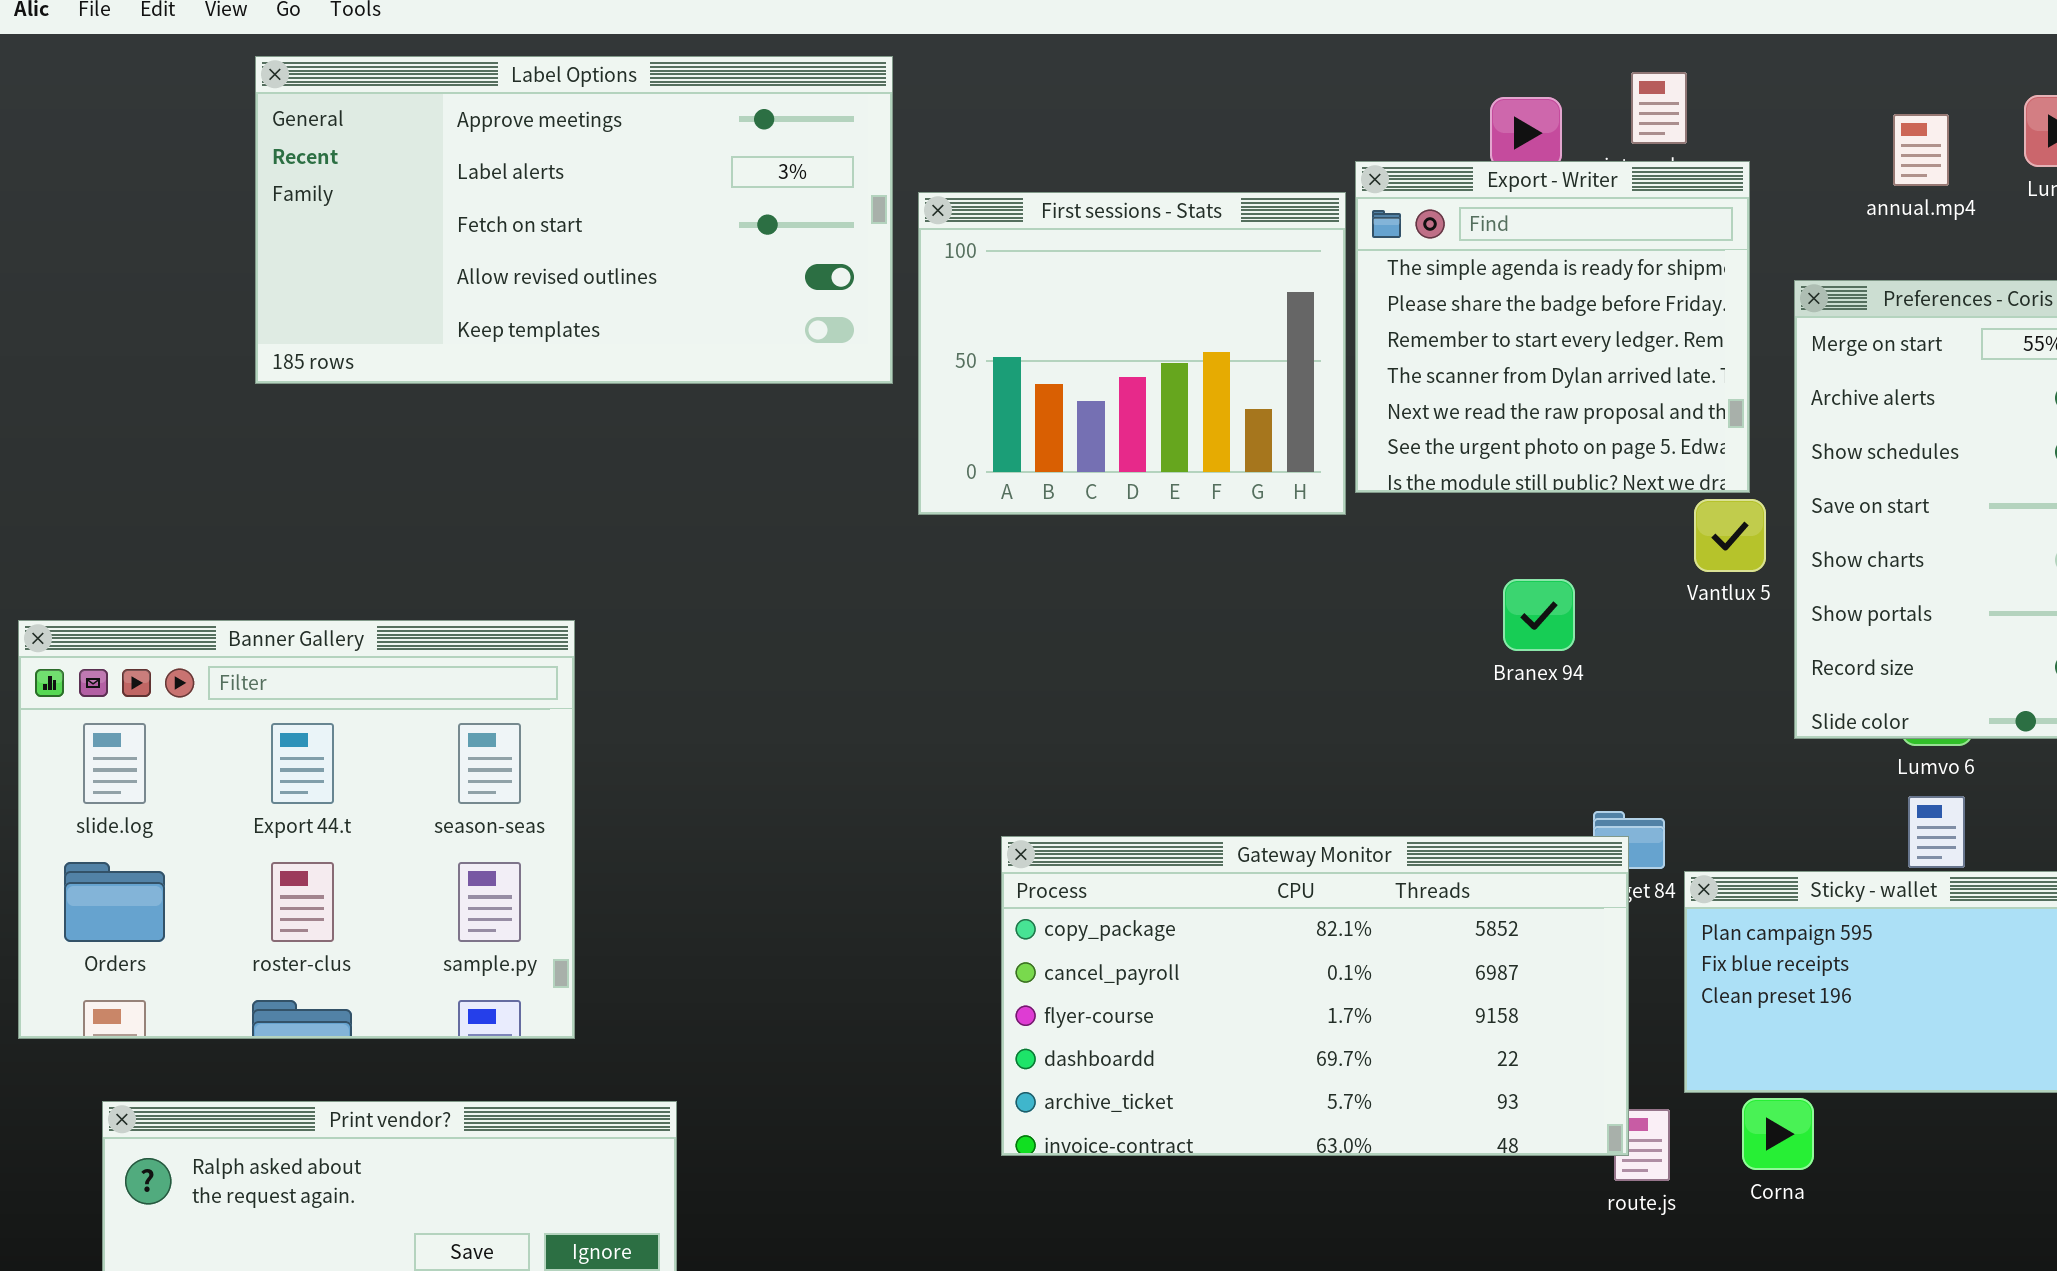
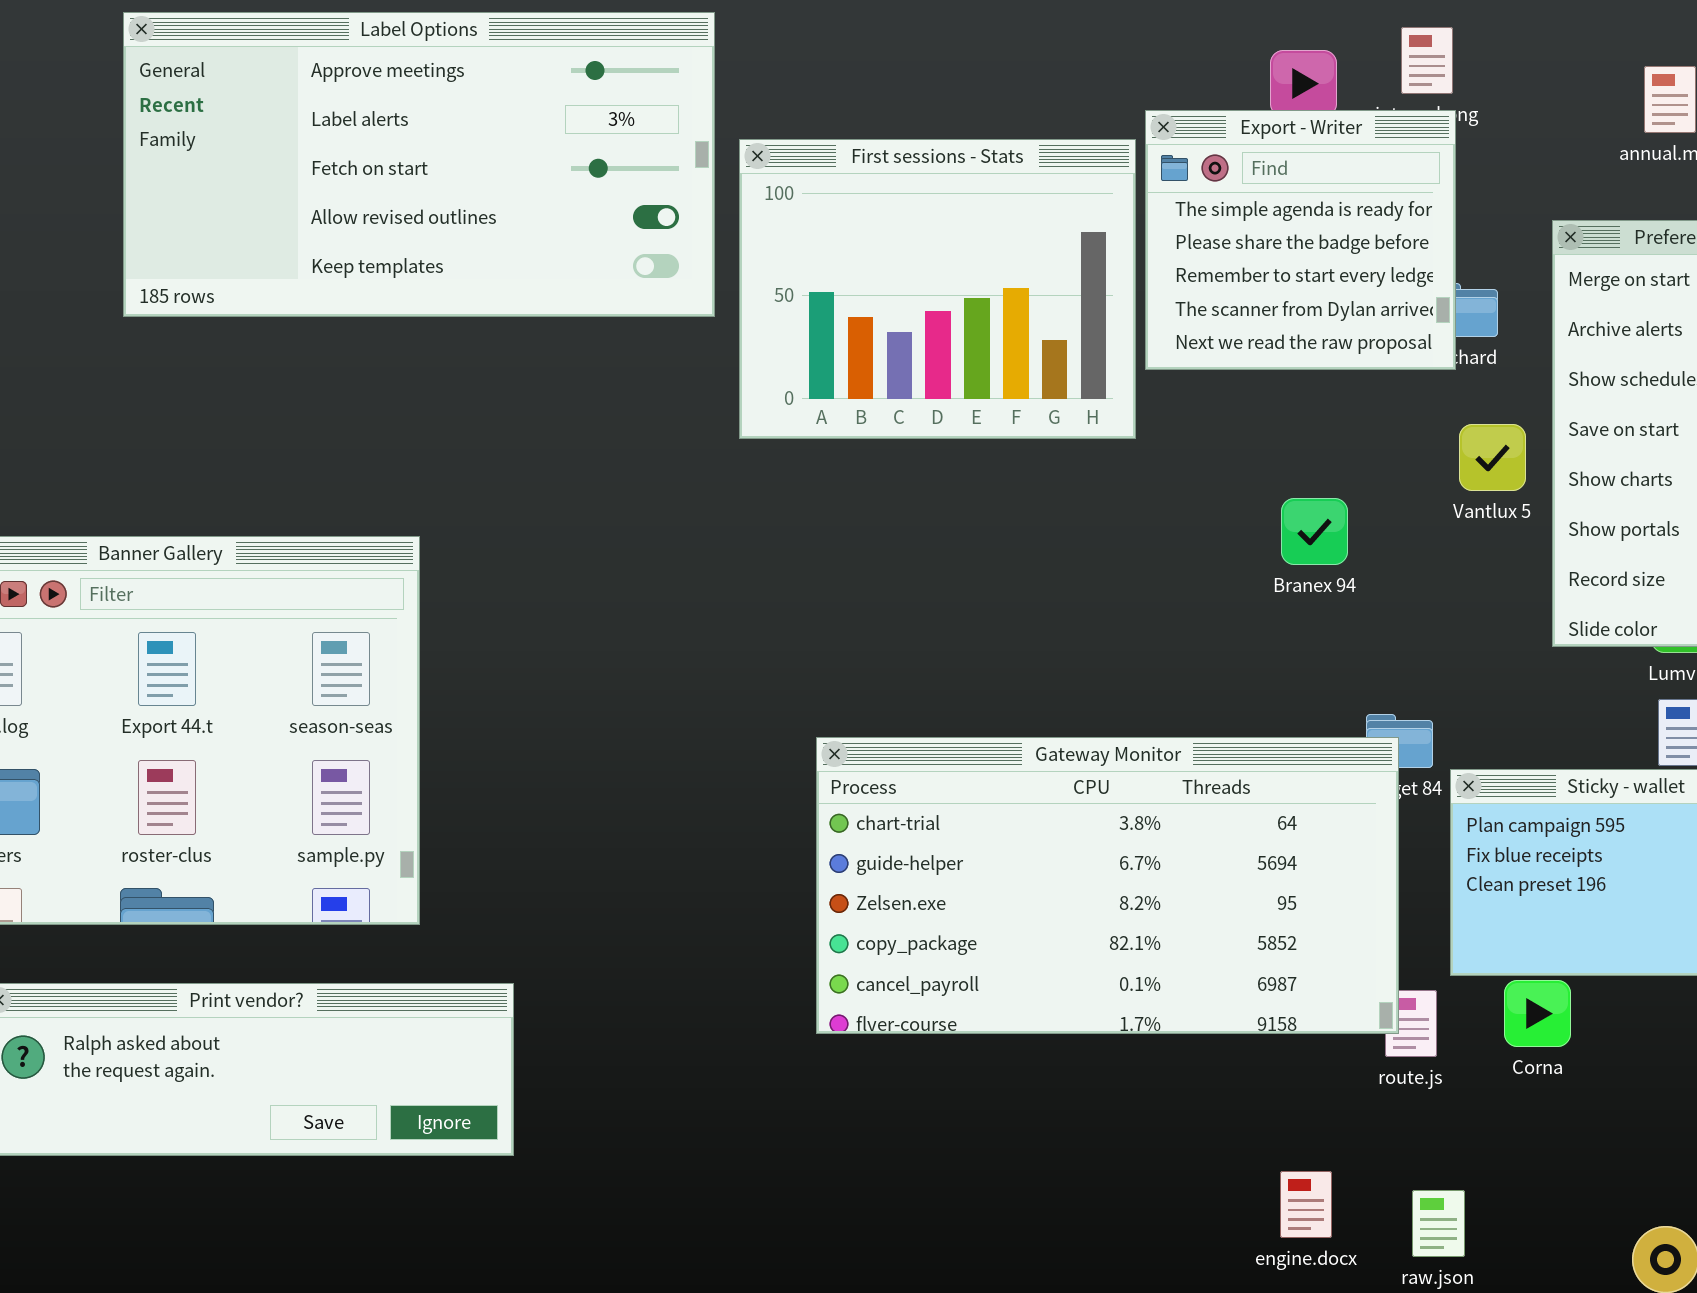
Export - Writer: [1355,161,1750,493] -> [1145,110,1456,370], resized
Gateway Monitor: [1001,836,1629,1156] -> [816,737,1399,1034], scrolled up 3 rows

